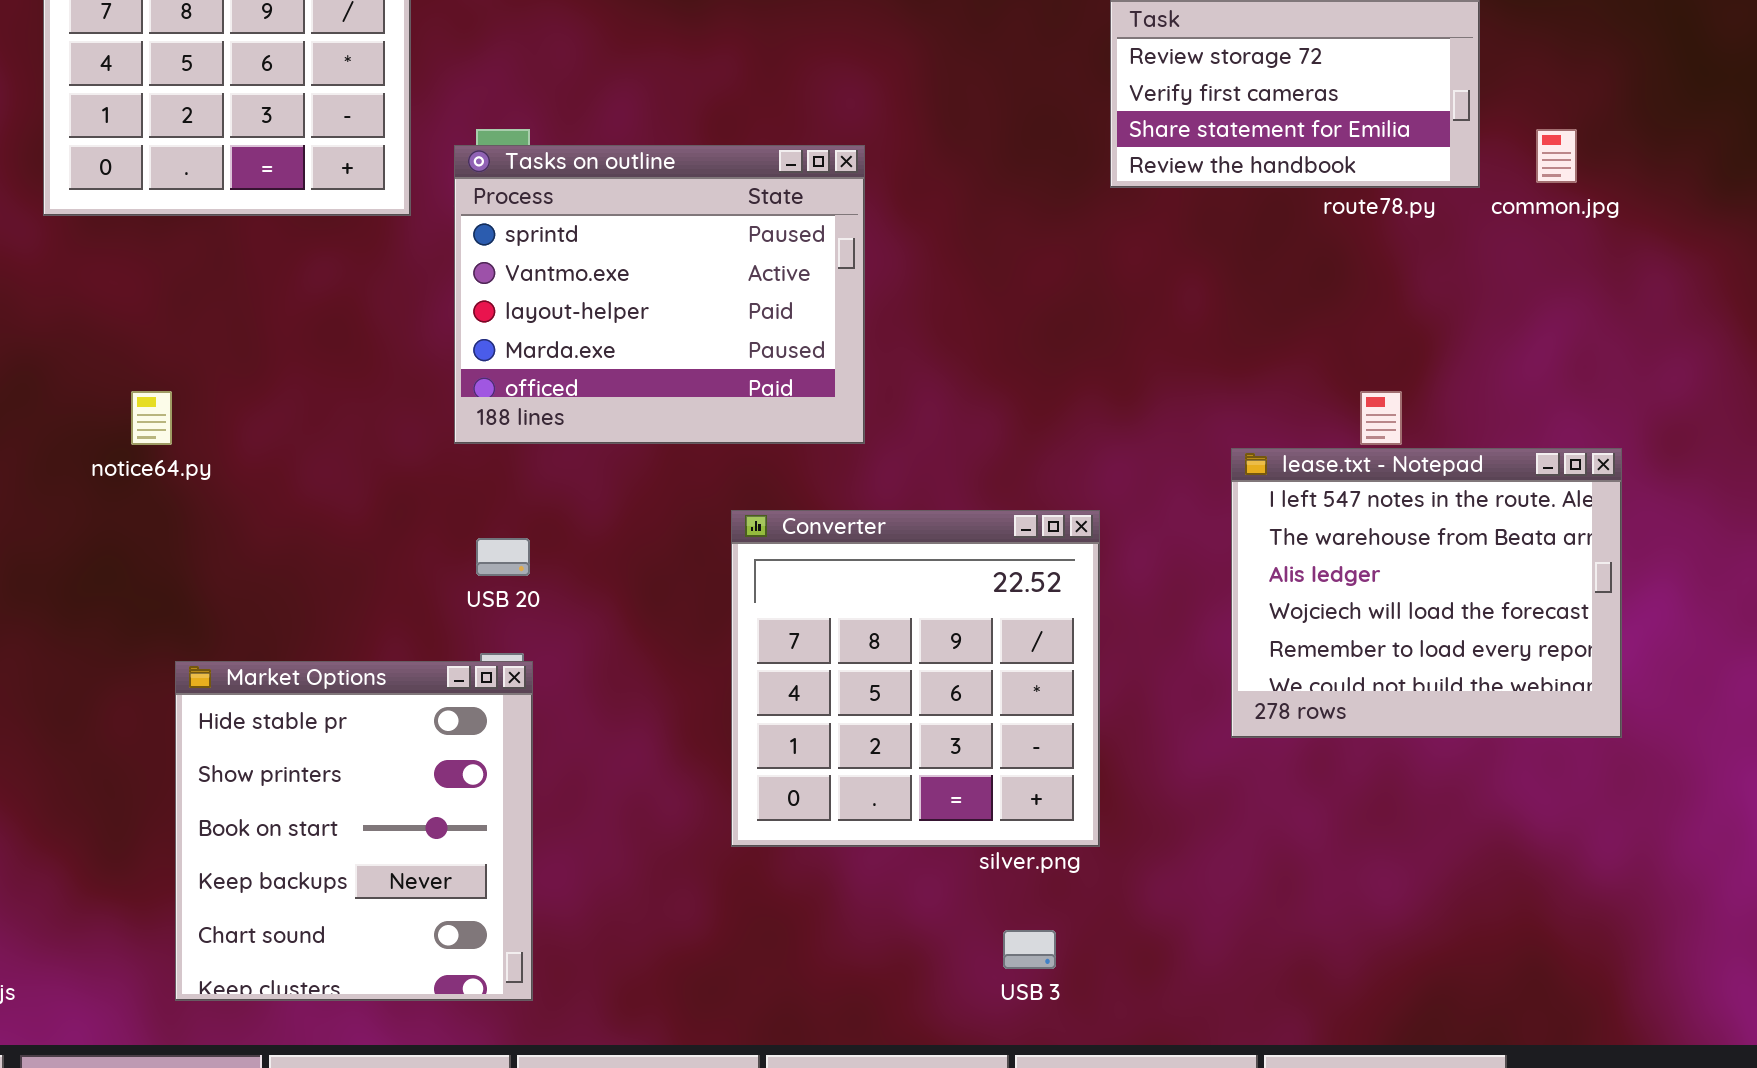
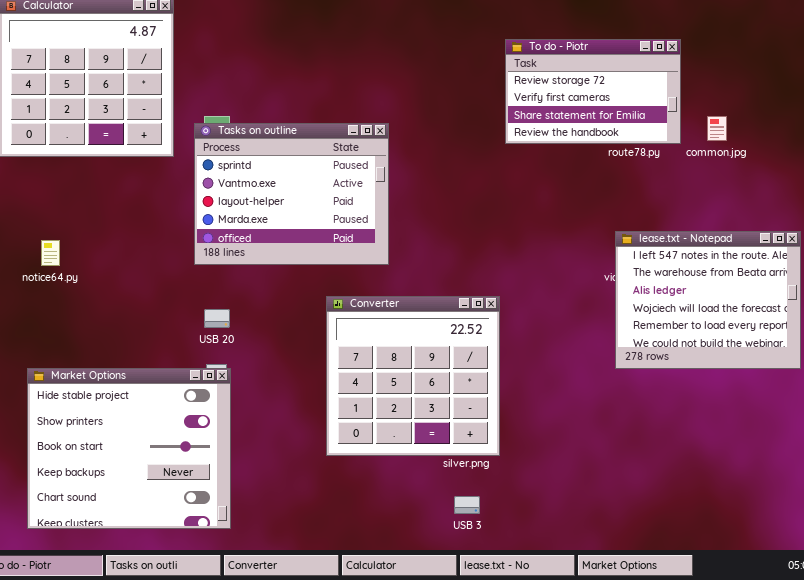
lease.txt - Notepad: [1231,448,1622,738] -> [615,231,801,369], moved
Market Options: [175,661,533,1001] -> [27,368,231,529], resized

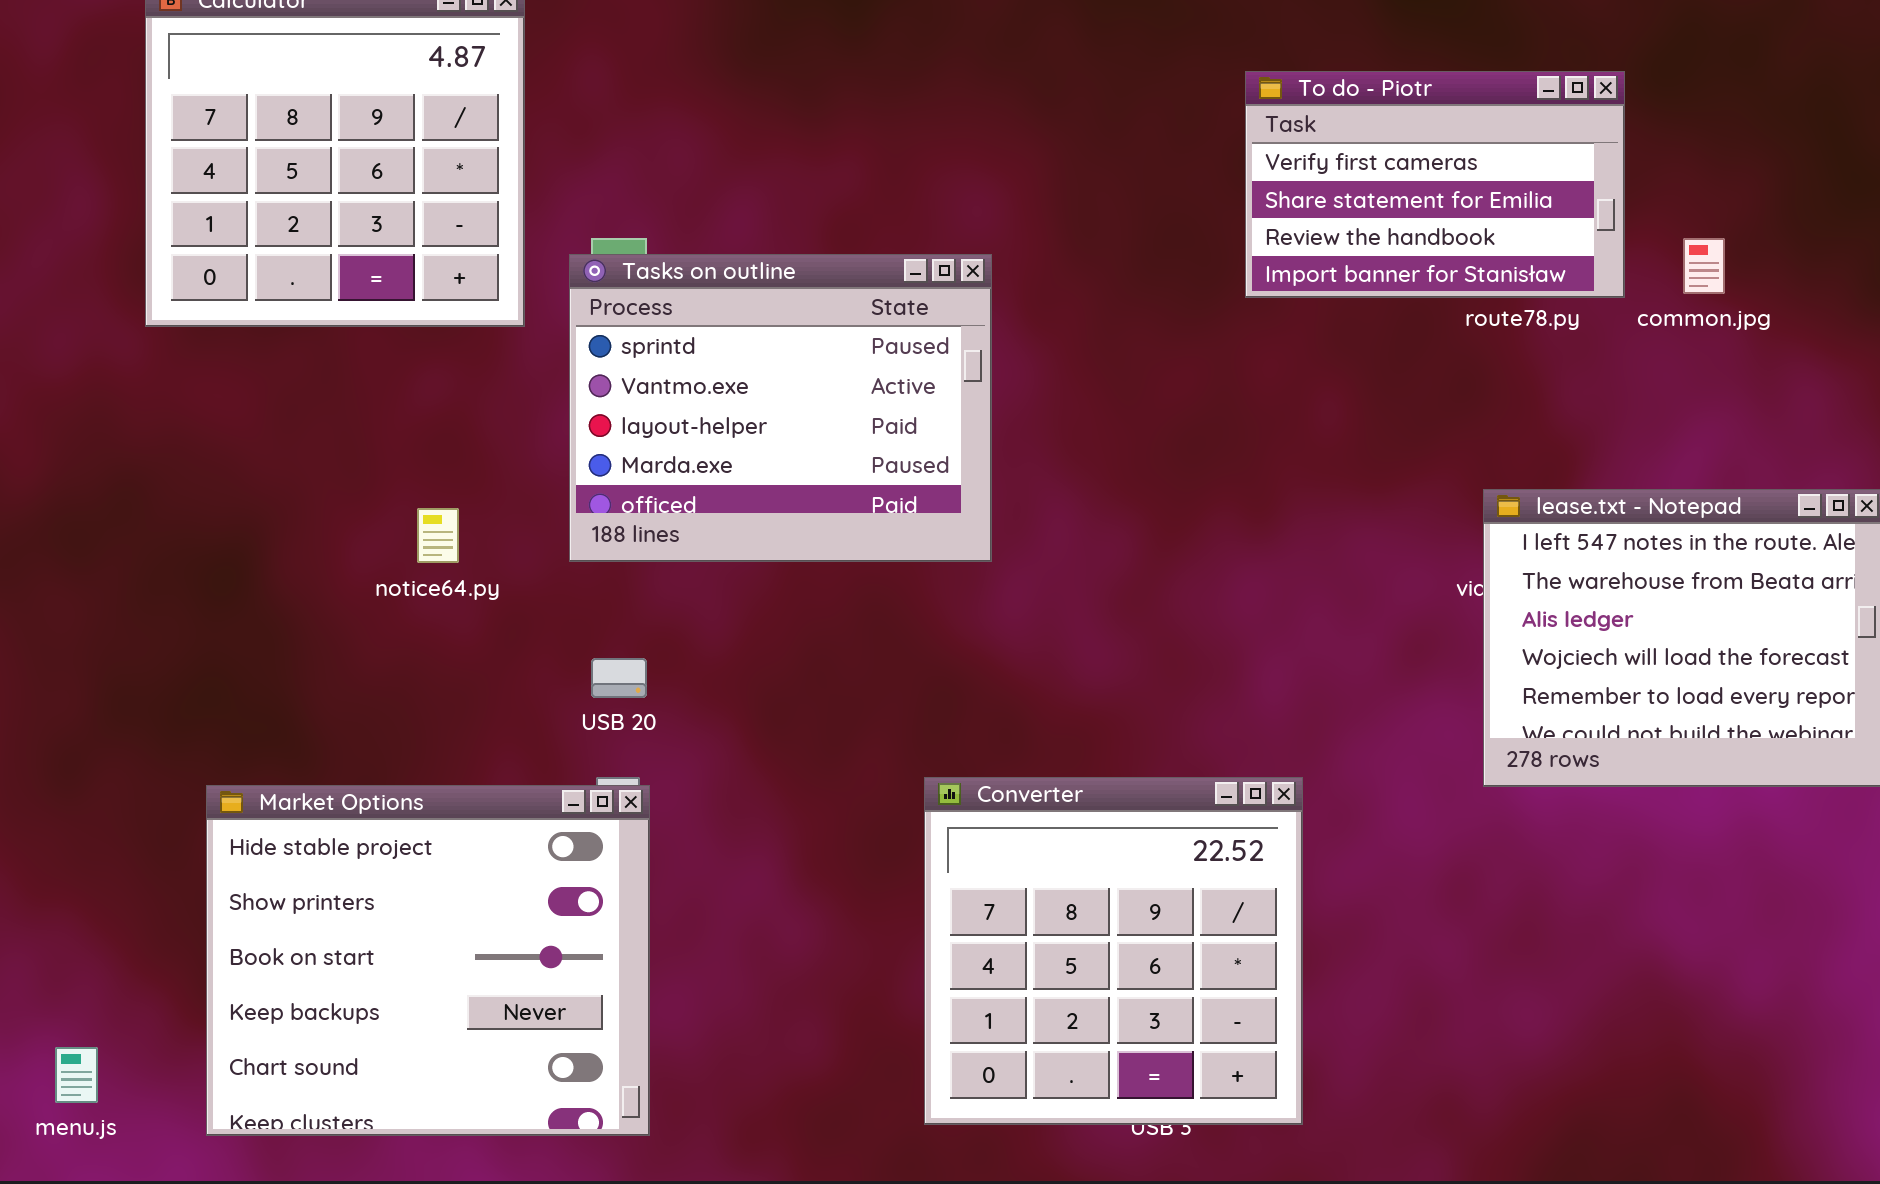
To do - Piotr: [505,39,681,144] -> [1245,71,1625,298], scrolled down 1 row
notice64.py: [41,240,60,266] -> [417,508,459,563], moved
Converter: [326,296,500,456] -> [924,777,1303,1125], moved

